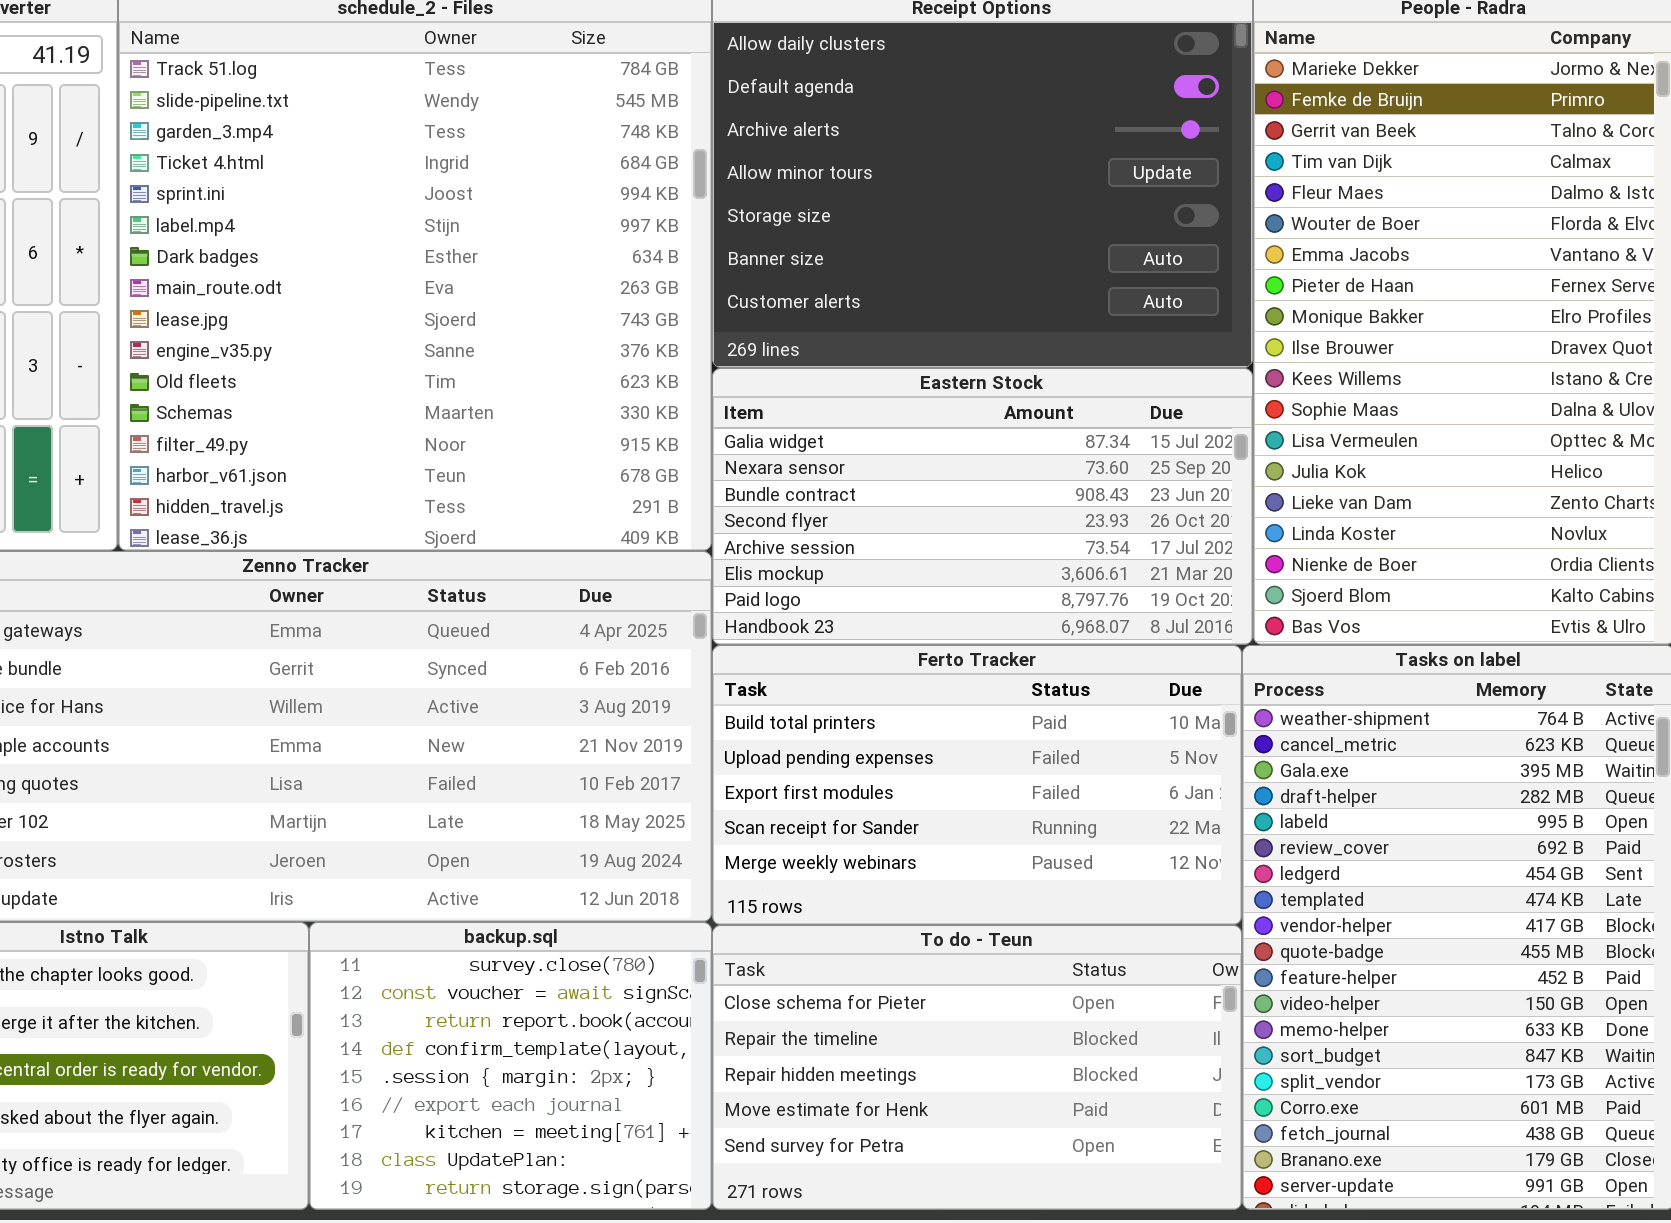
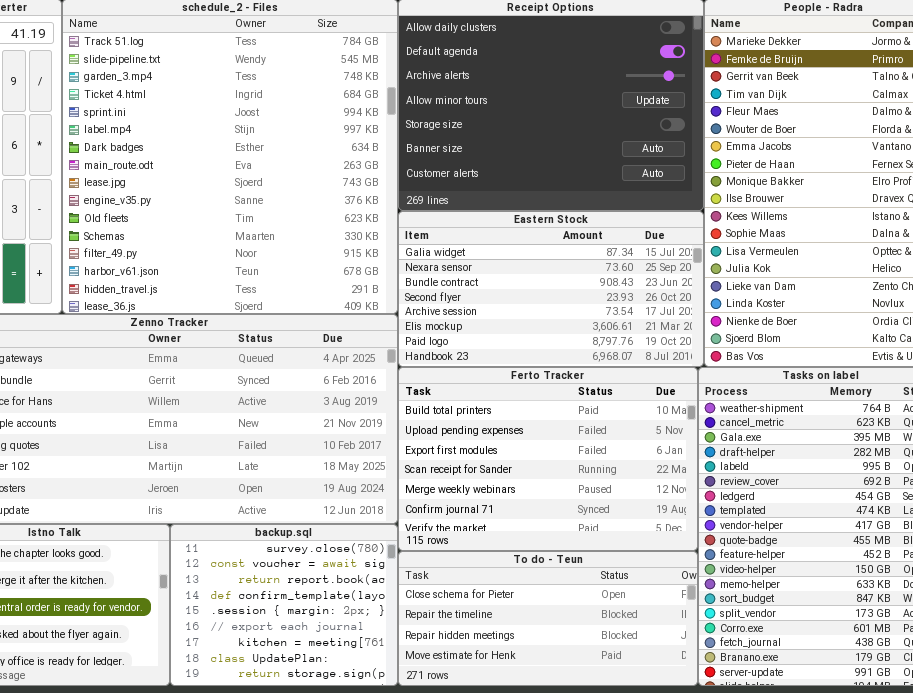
Ferto Tracker: [712,645,1242,925] -> [398,367,698,551], resized
To do - Teun: [712,925,1242,1210] -> [398,551,698,686], resized

